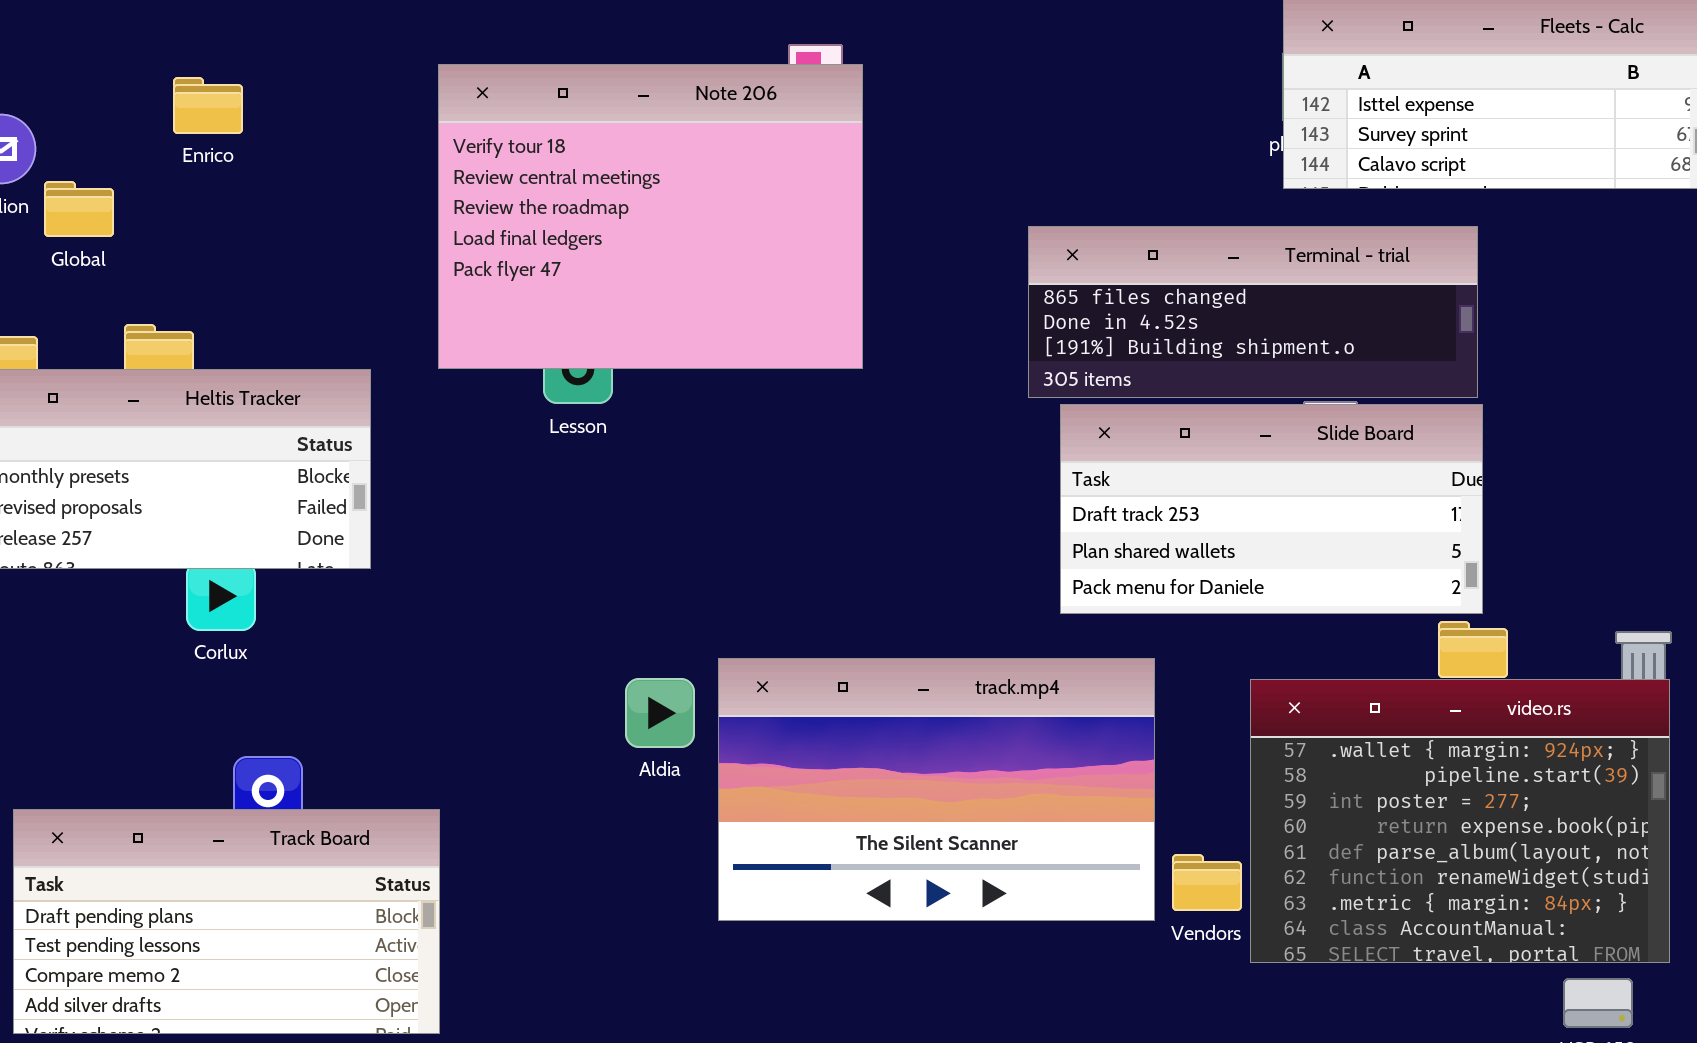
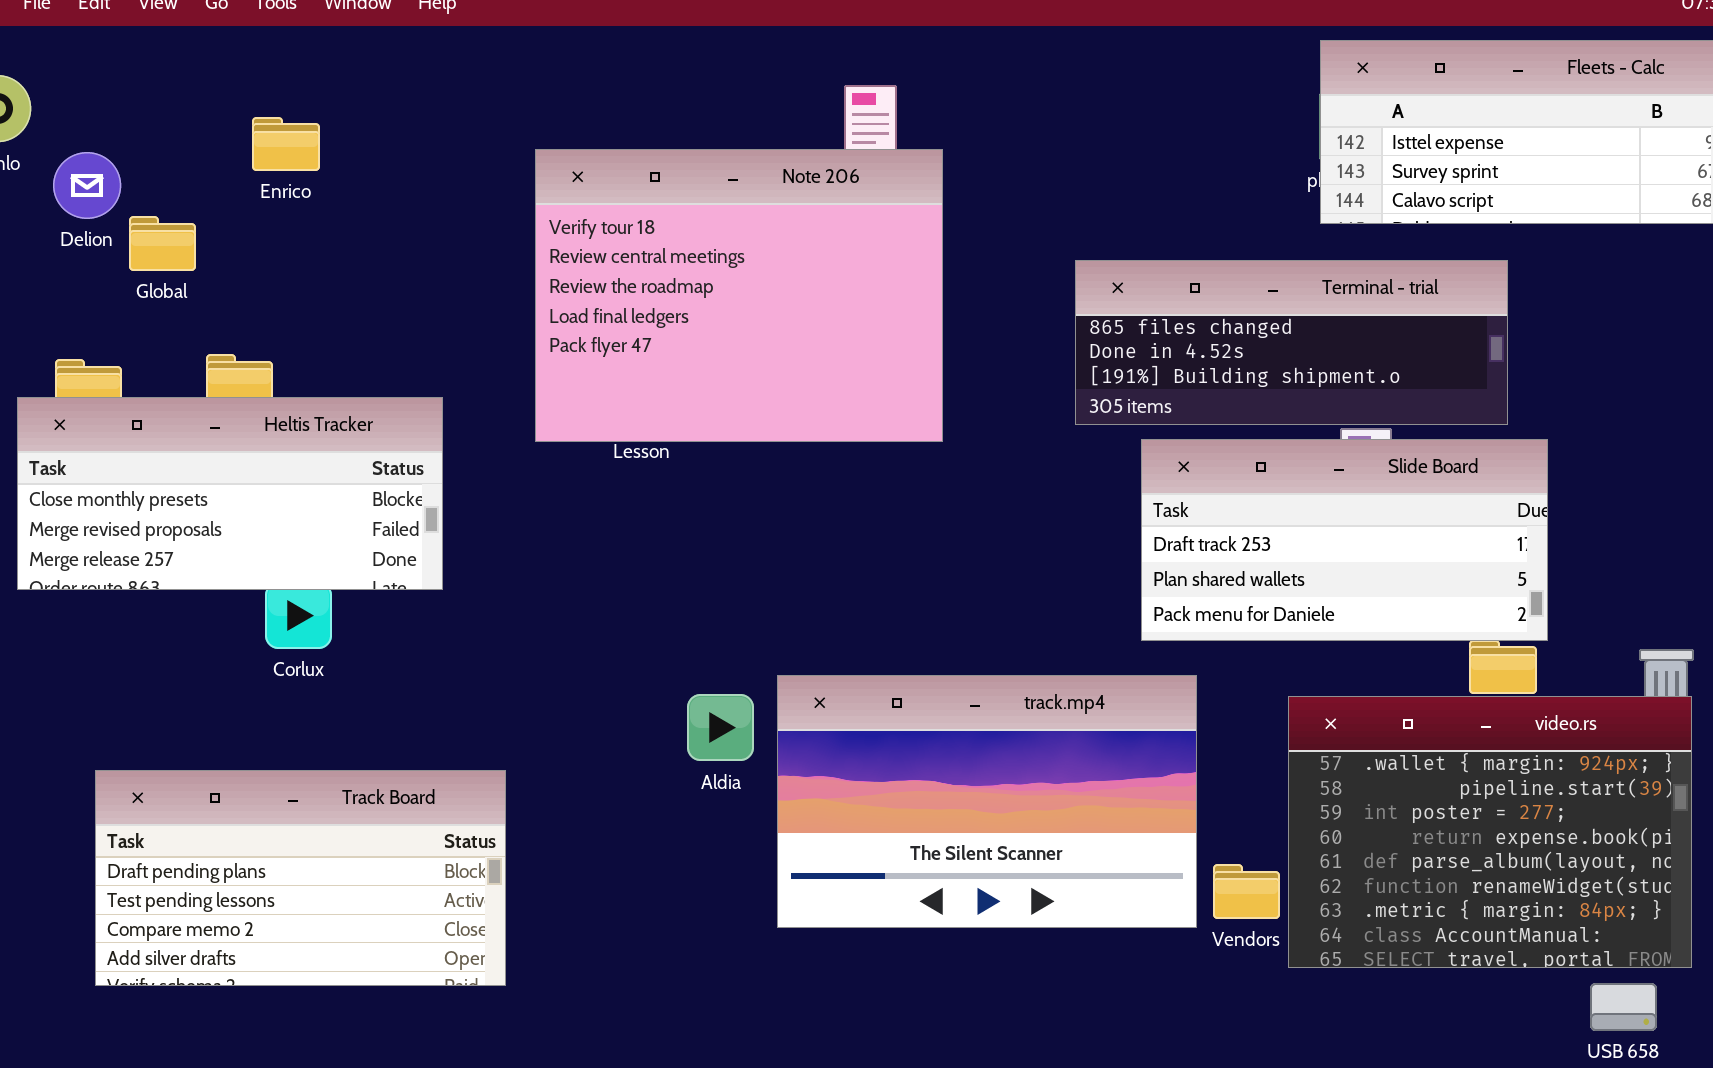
Note 206: [438,64,863,369] -> [535,149,943,442], moved
Slide Board: [1060,404,1483,614] -> [1141,439,1548,641], moved
Track Board: [13,809,440,1034] -> [95,770,506,986], moved

